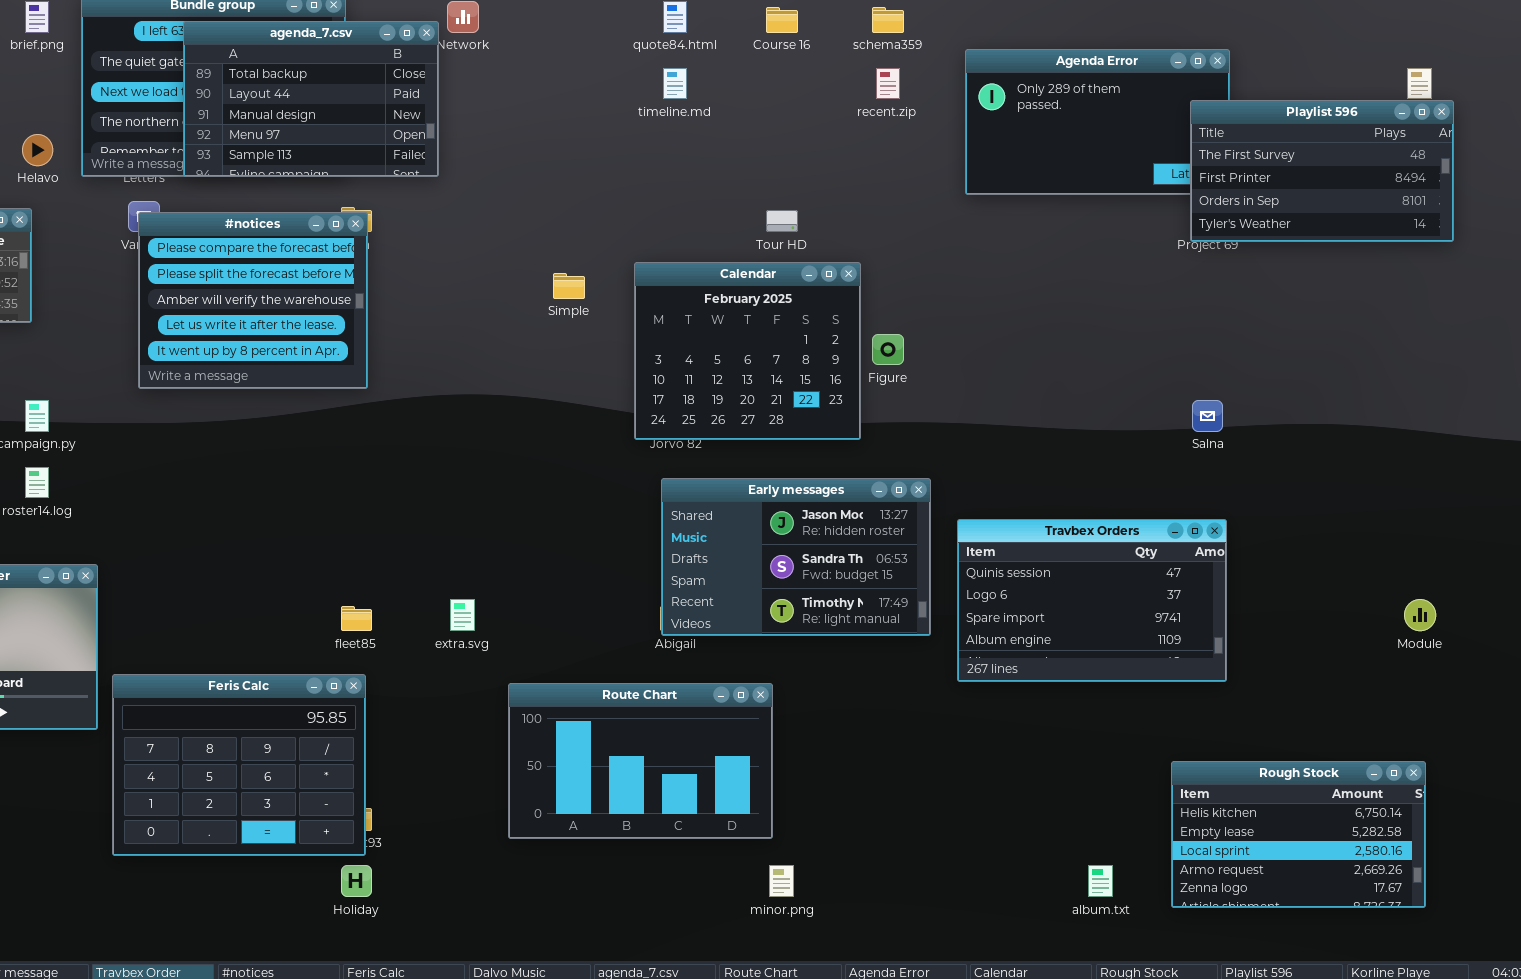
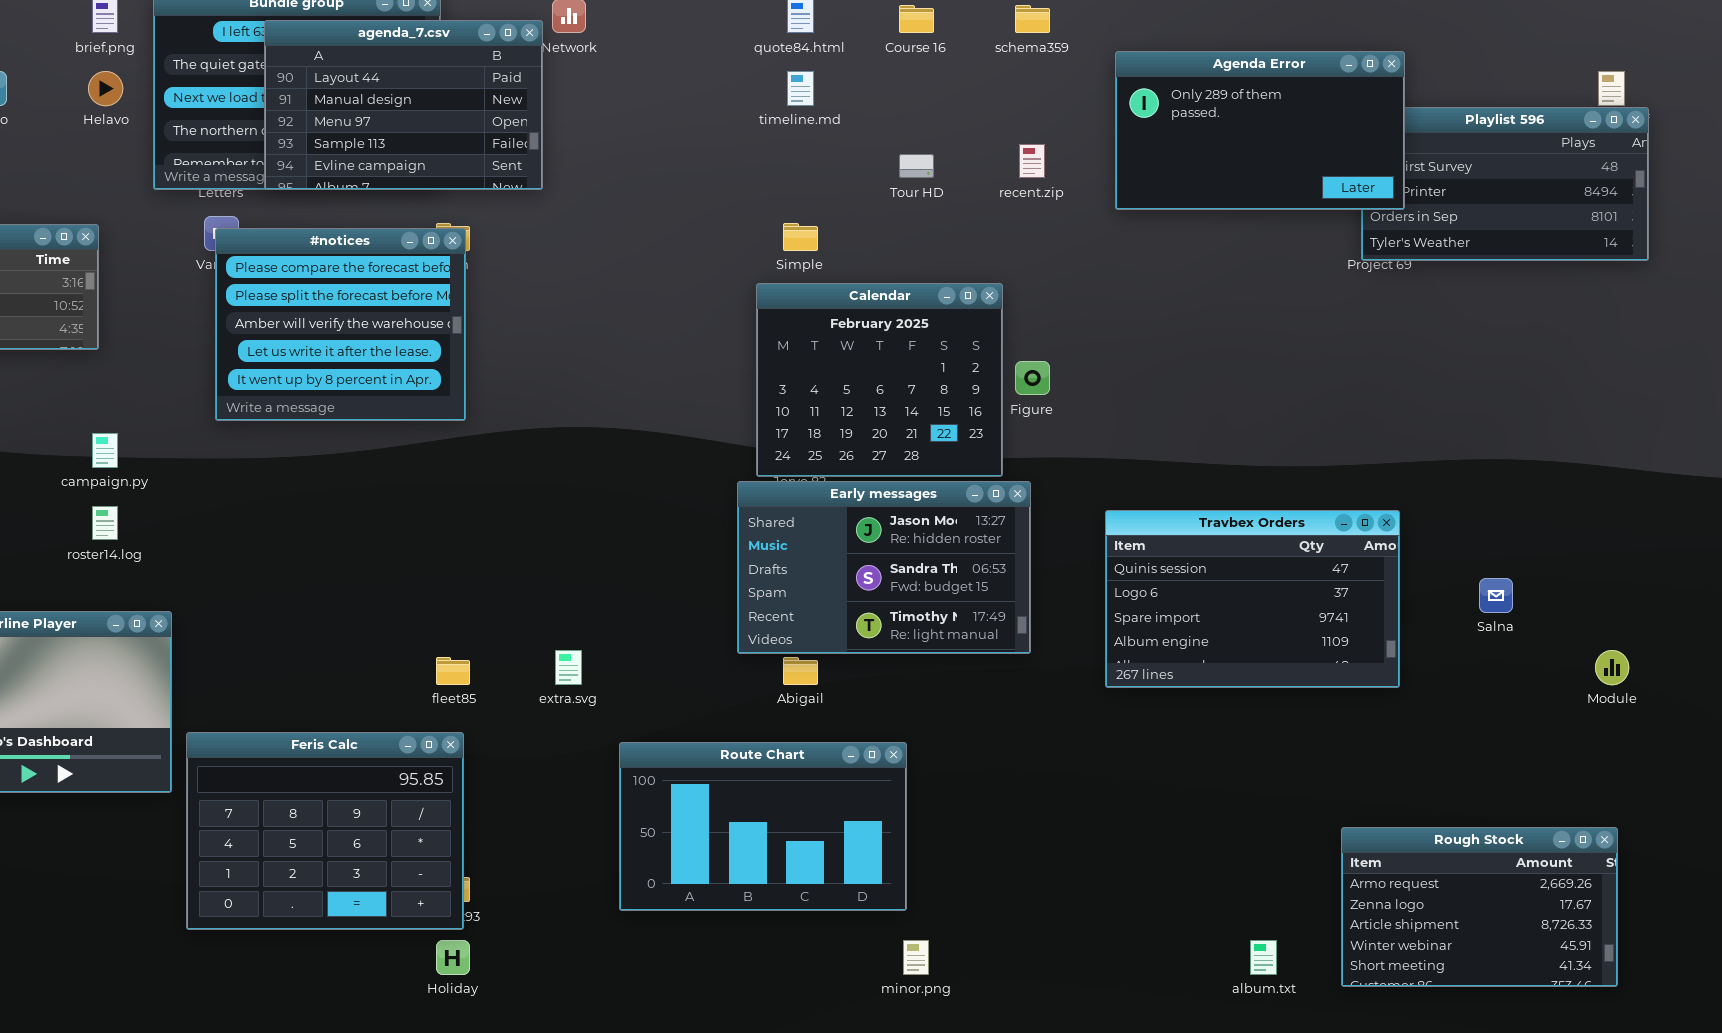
agenda_7.csv: [183,21,439,177] -> [264,20,543,190], scrolled down 1 row
Agenda Error: [965,49,1230,195] -> [1115,51,1405,210], raised
recent.zip: [876,68,900,99] -> [1019,144,1045,178], moved
Helavo: [22,134,53,166] -> [88,71,123,106], moved
Tour HD: [766,210,798,232] -> [899,154,934,178], moved
Simple: [553,273,585,299] -> [783,223,818,251], moved
Salna: [1192,400,1223,432] -> [1479,578,1513,613], moved
Early messages: [661,478,931,636] -> [737,481,1031,654], moved
Travbex Orders: [957,519,1227,682] -> [1105,510,1400,688], moved
Rough Stock: [1171,761,1426,908] -> [1341,827,1618,987], scrolled down 3 rows

